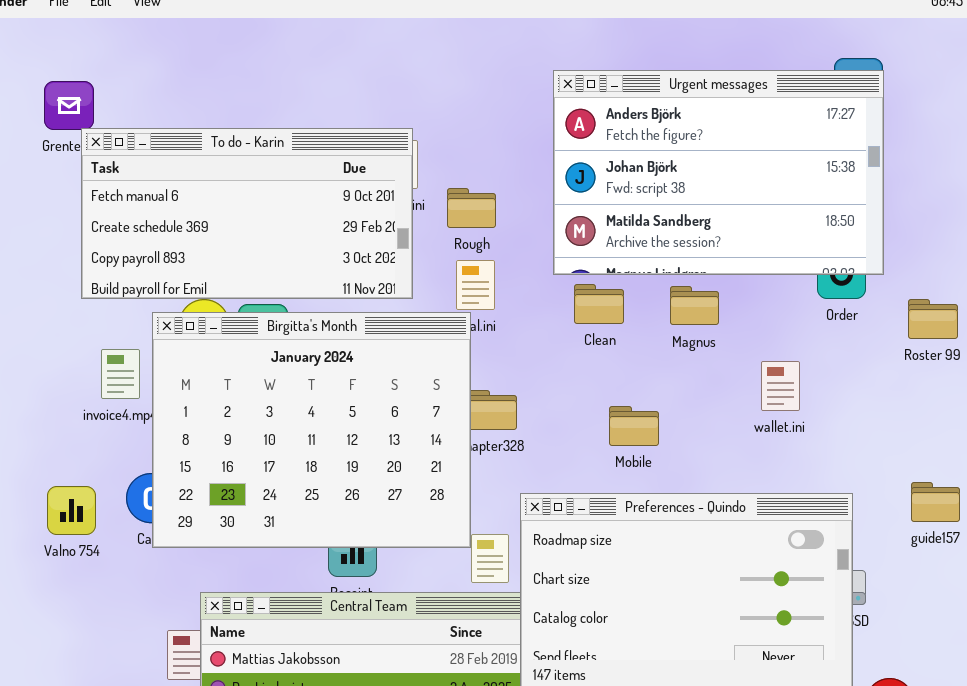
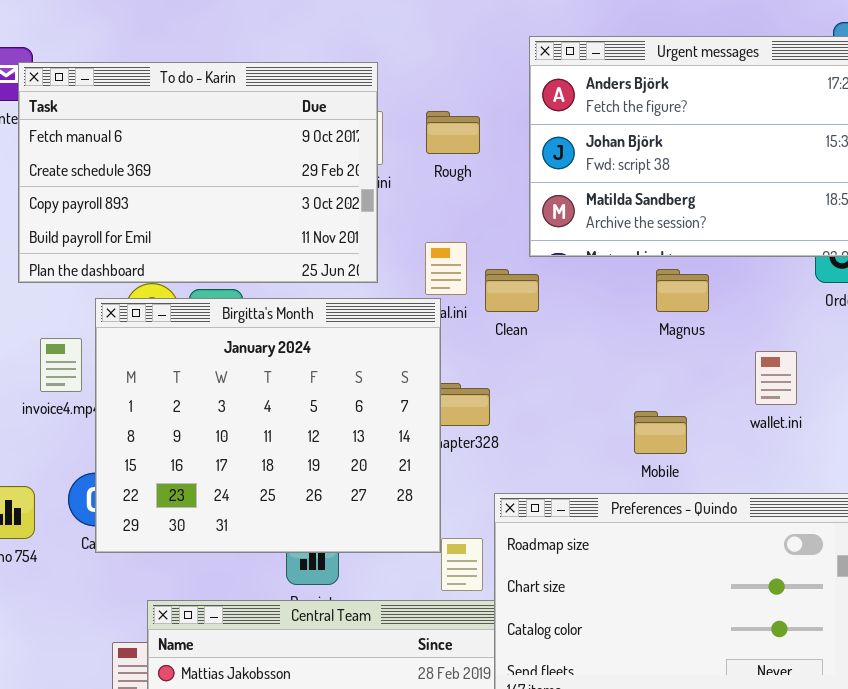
To do - Karin: [81,128,413,299] -> [18,62,378,283], resized
Rough: [447,188,496,228] -> [426,111,480,154], moved
Clean: [574,284,624,324] -> [485,269,539,312], moved
Mobile: [609,406,659,446] -> [634,411,687,454], moved

